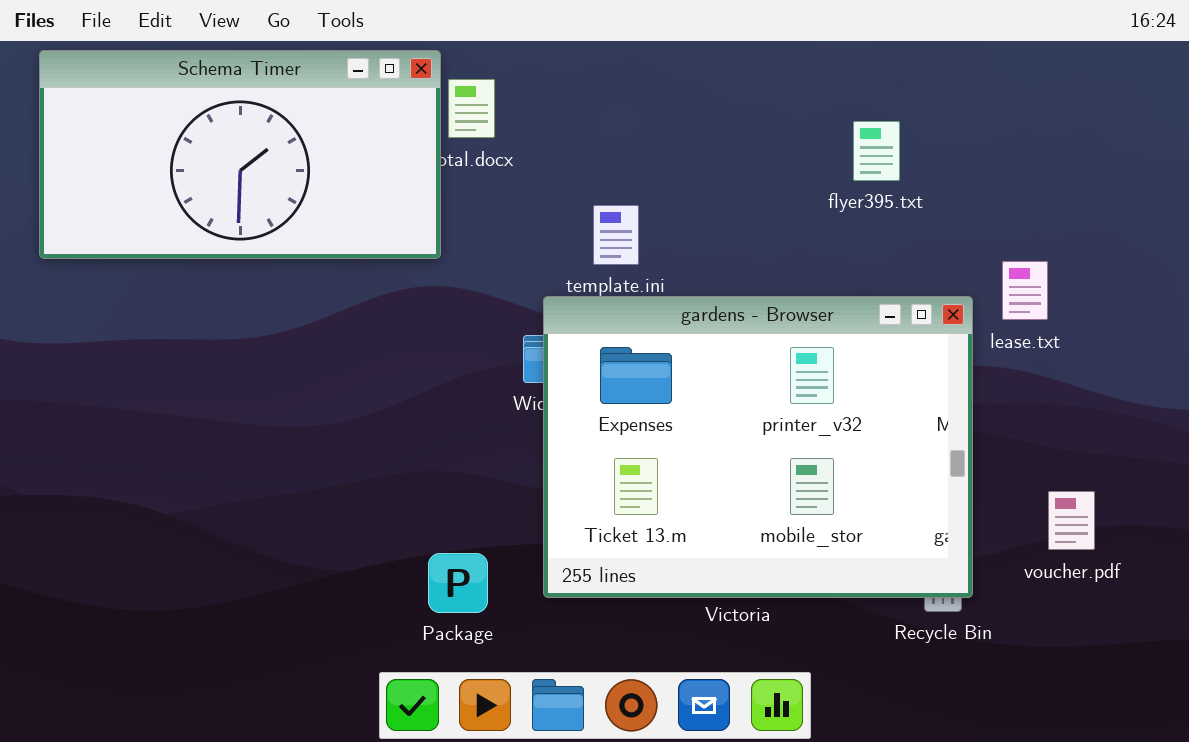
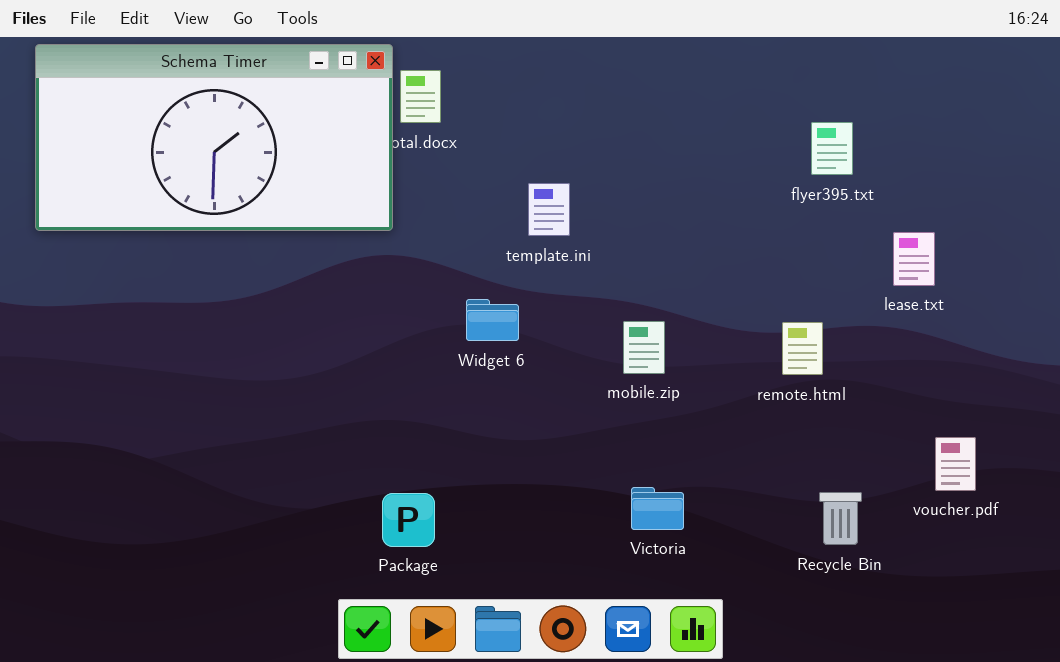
flyer395.txt: [853,121,900,181] -> [811,122,853,175], moved
gardens - Browser: [543,296,973,598] -> none, closed

